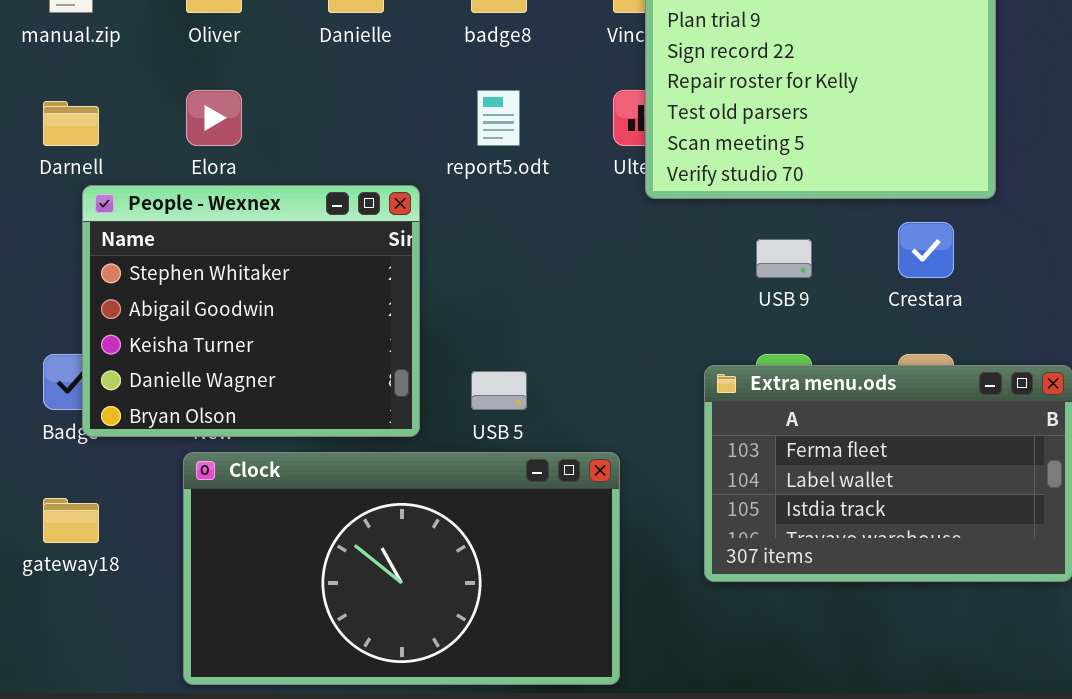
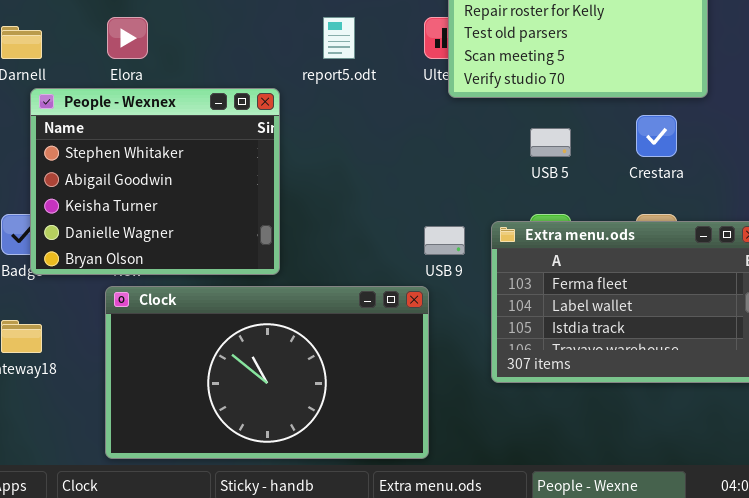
USB 9: [756,239,812,278] -> [424,226,465,255], moved
USB 5: [471,371,527,410] -> [530,128,571,157], moved

